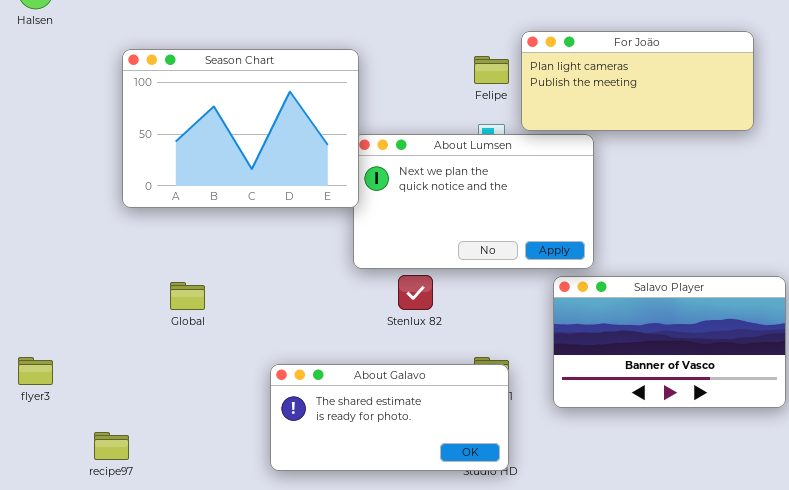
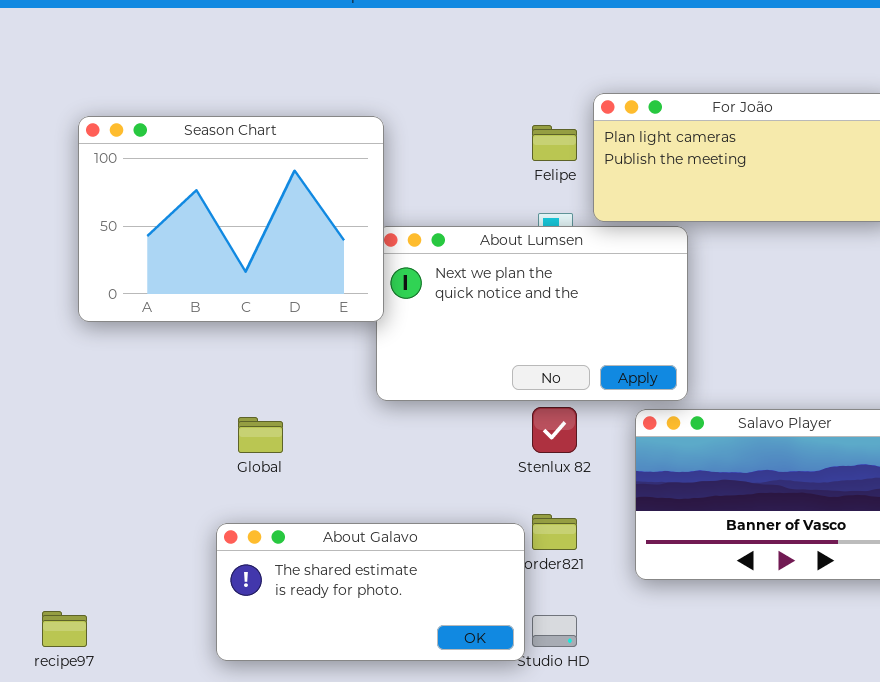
Stenlux 82: [398,275,433,310] -> [532,407,577,453], moved
Global: [170,282,205,310] -> [238,417,283,453], moved
About Galavo: [270,364,509,471] -> [216,523,525,661], moved

